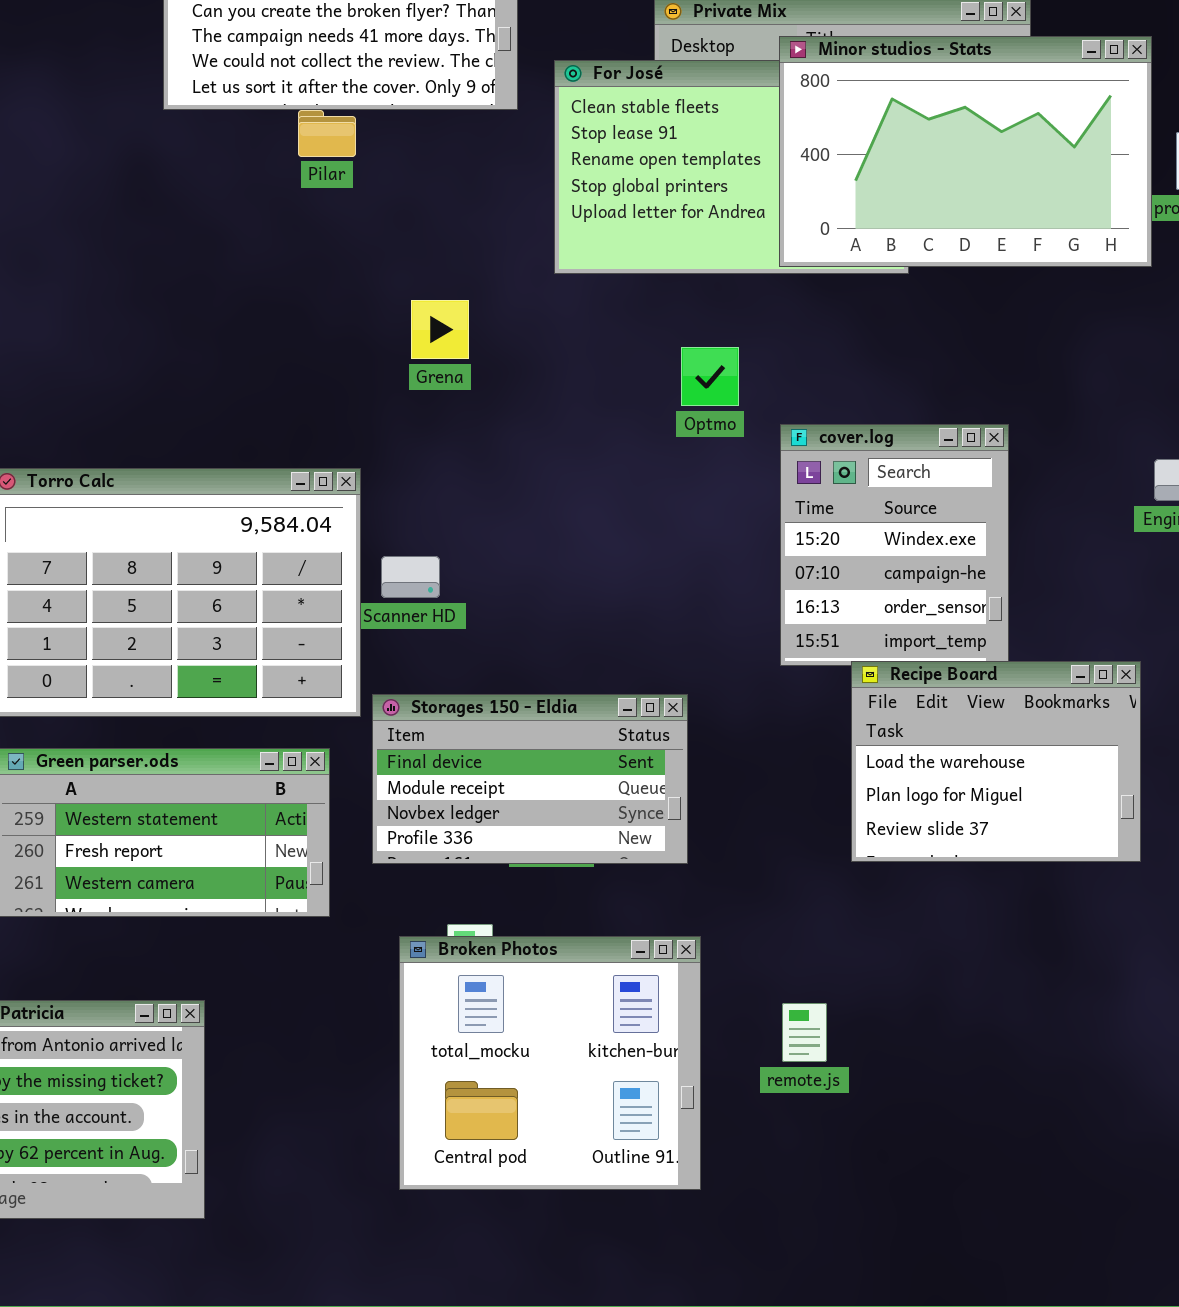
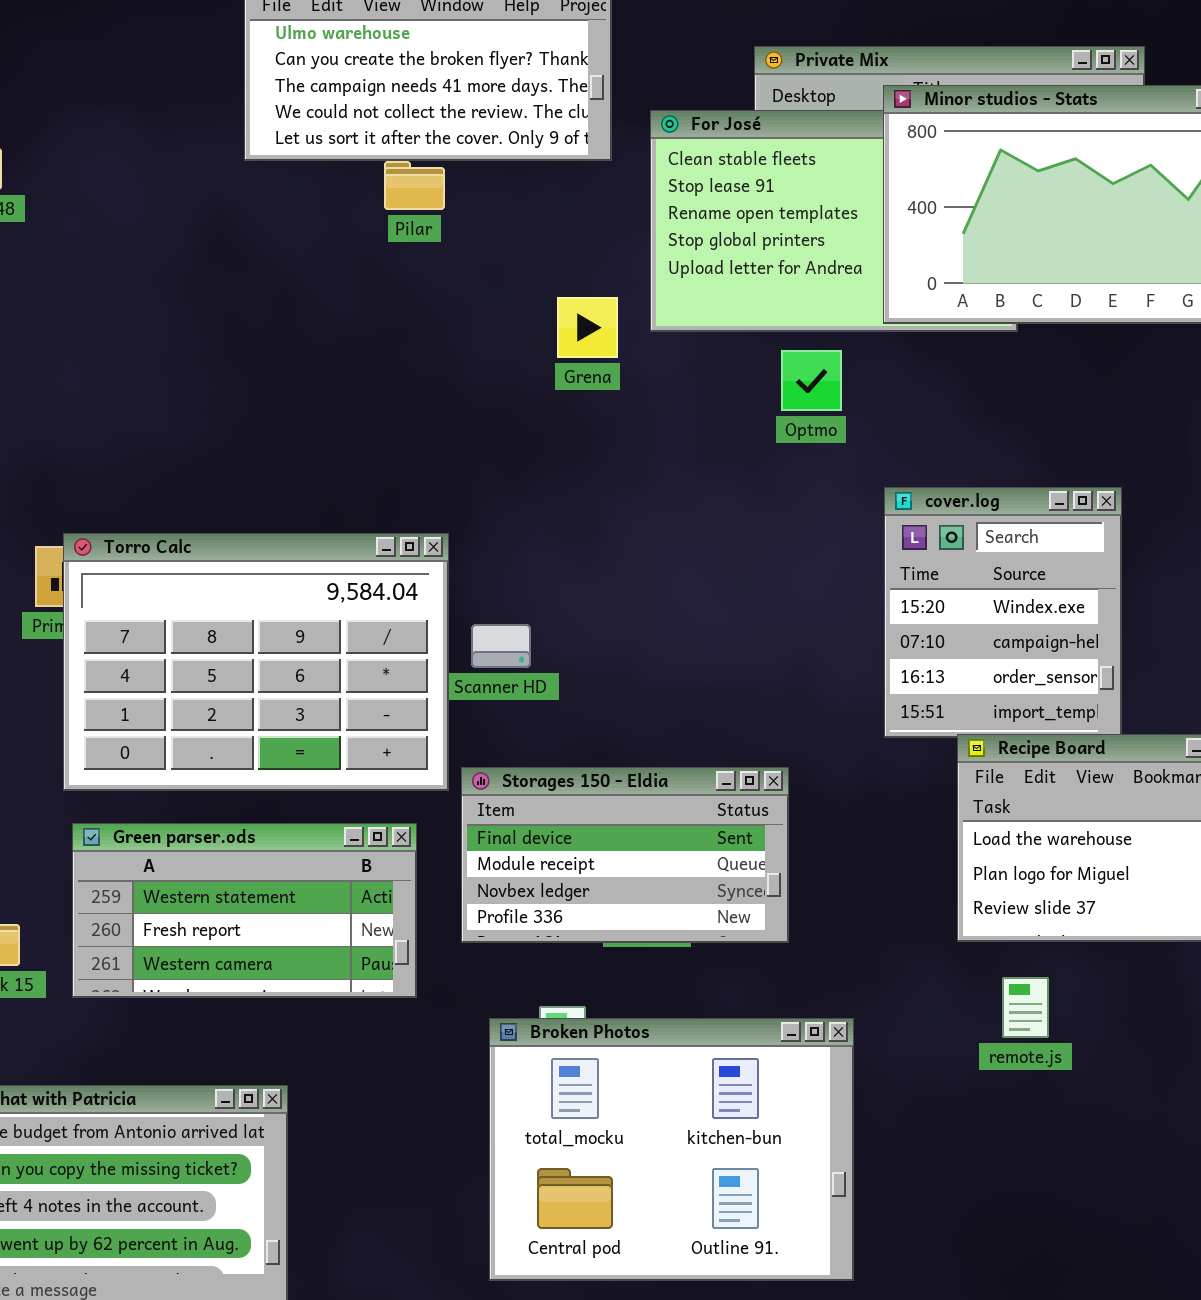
Grena: [411,300,469,359] -> [557,297,618,358], moved
Optmo: [681,347,739,406] -> [781,350,842,411], moved
Broken Photos: [399,936,701,1190] -> [489,1018,854,1281], resized
remote.js: [782,1003,827,1062] -> [1002,977,1049,1038], moved

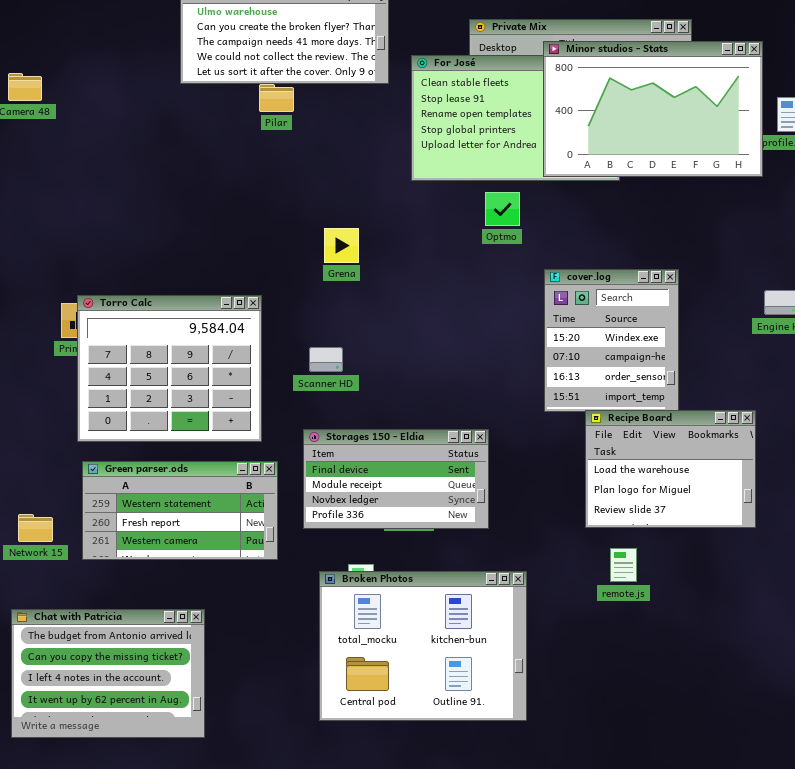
Grena: [557,297,618,358] -> [324,228,359,263], moved
Torro Calc: [63,533,449,791] -> [77,295,262,442], resized

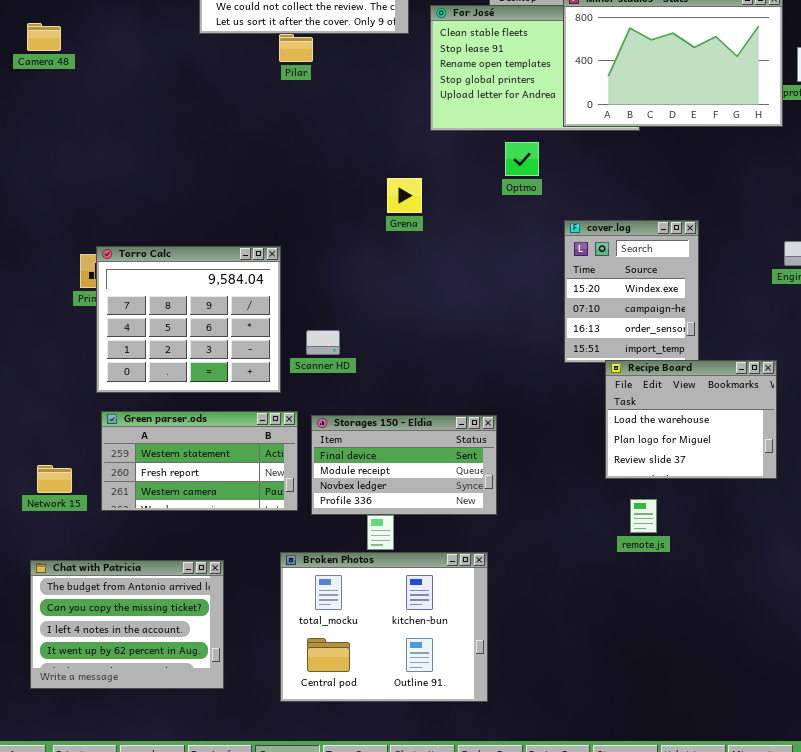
Grena: [324,228,359,263] -> [387,178,422,213], moved
Scanner HD: [309,347,343,372] -> [306,330,340,355], moved
Storages 150 - Eldia: [303,429,489,529] -> [311,415,497,515], moved
Broken Photos: [319,571,527,721] -> [280,552,488,702], moved

